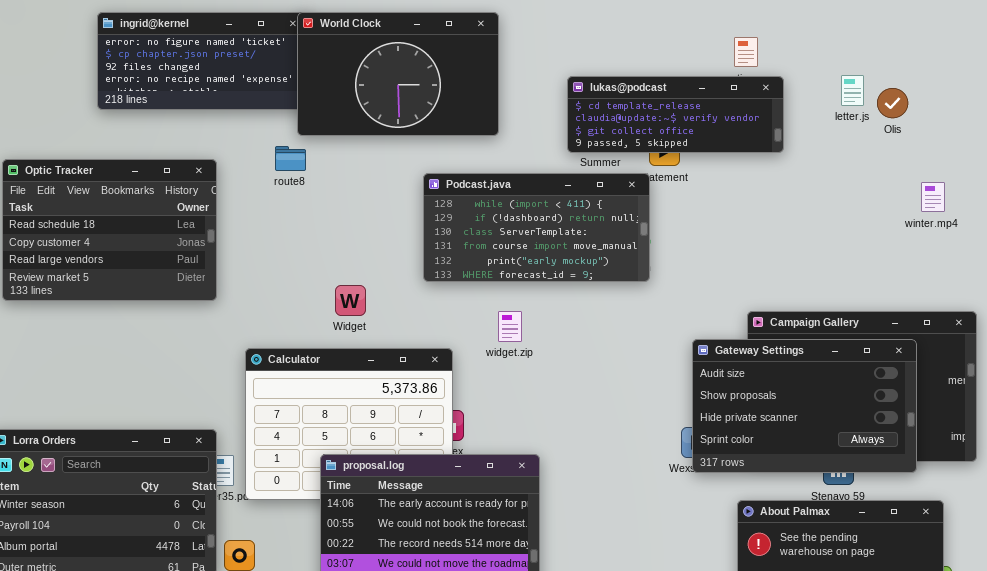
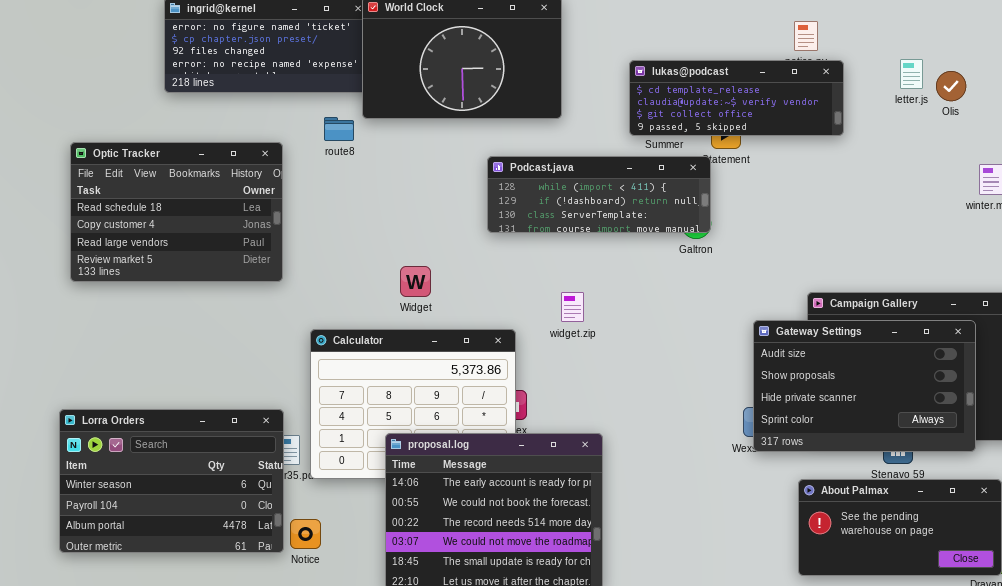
route8: [275,146,306,171] -> [324,117,354,141], moved
Podcast.java: [423,173,650,282] -> [487,156,711,233], resized

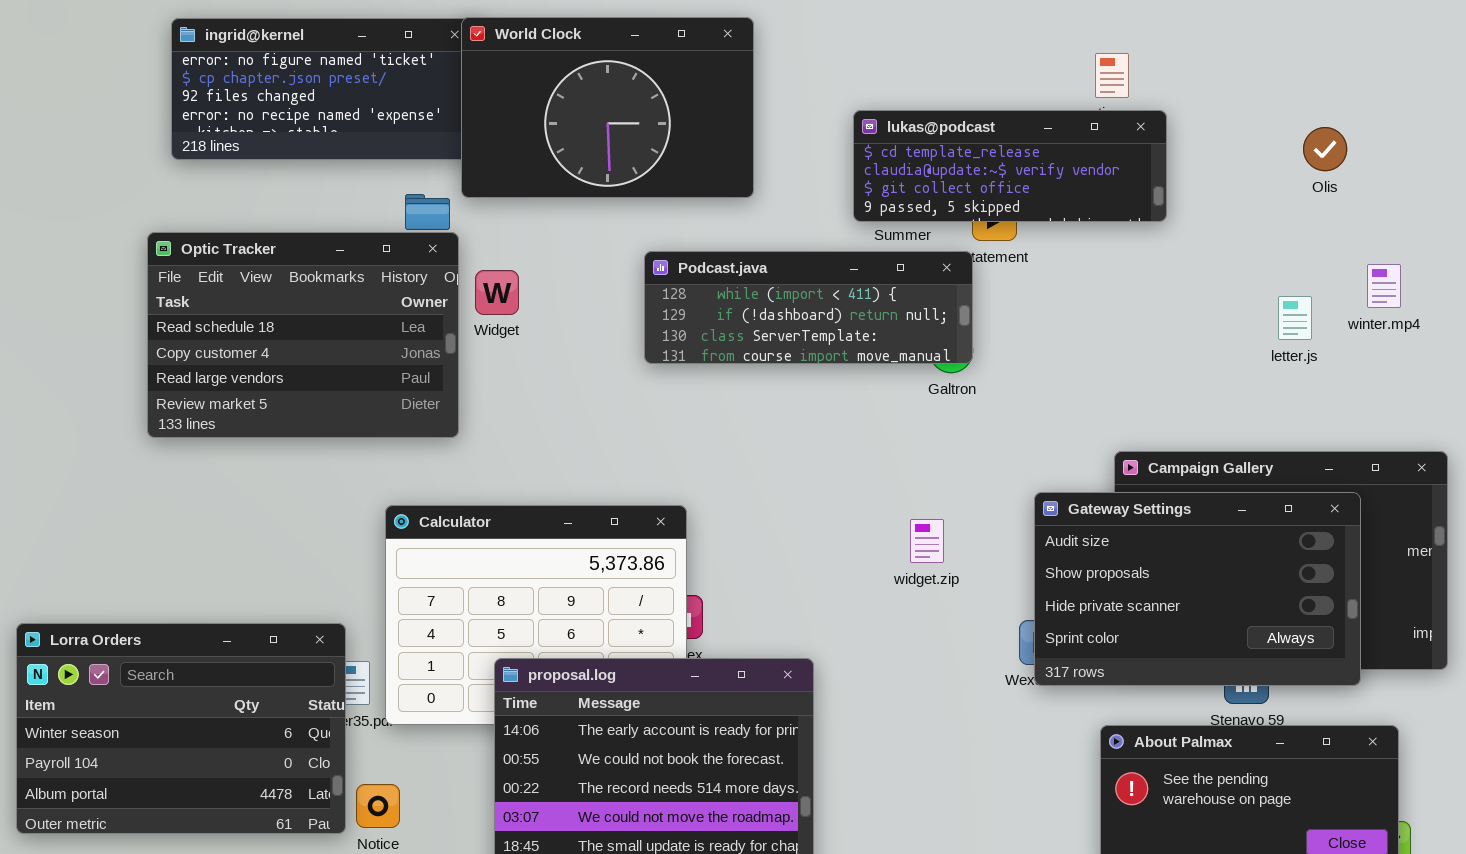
letter.js: [900,59,923,89] -> [1278,296,1312,340], moved
Optic Tracker: [70,142,283,282] -> [147,232,459,438], moved
Widget: [400,266,431,297] -> [475,270,519,315], moved
widget.zip: [561,292,584,322] -> [910,519,944,563], moved

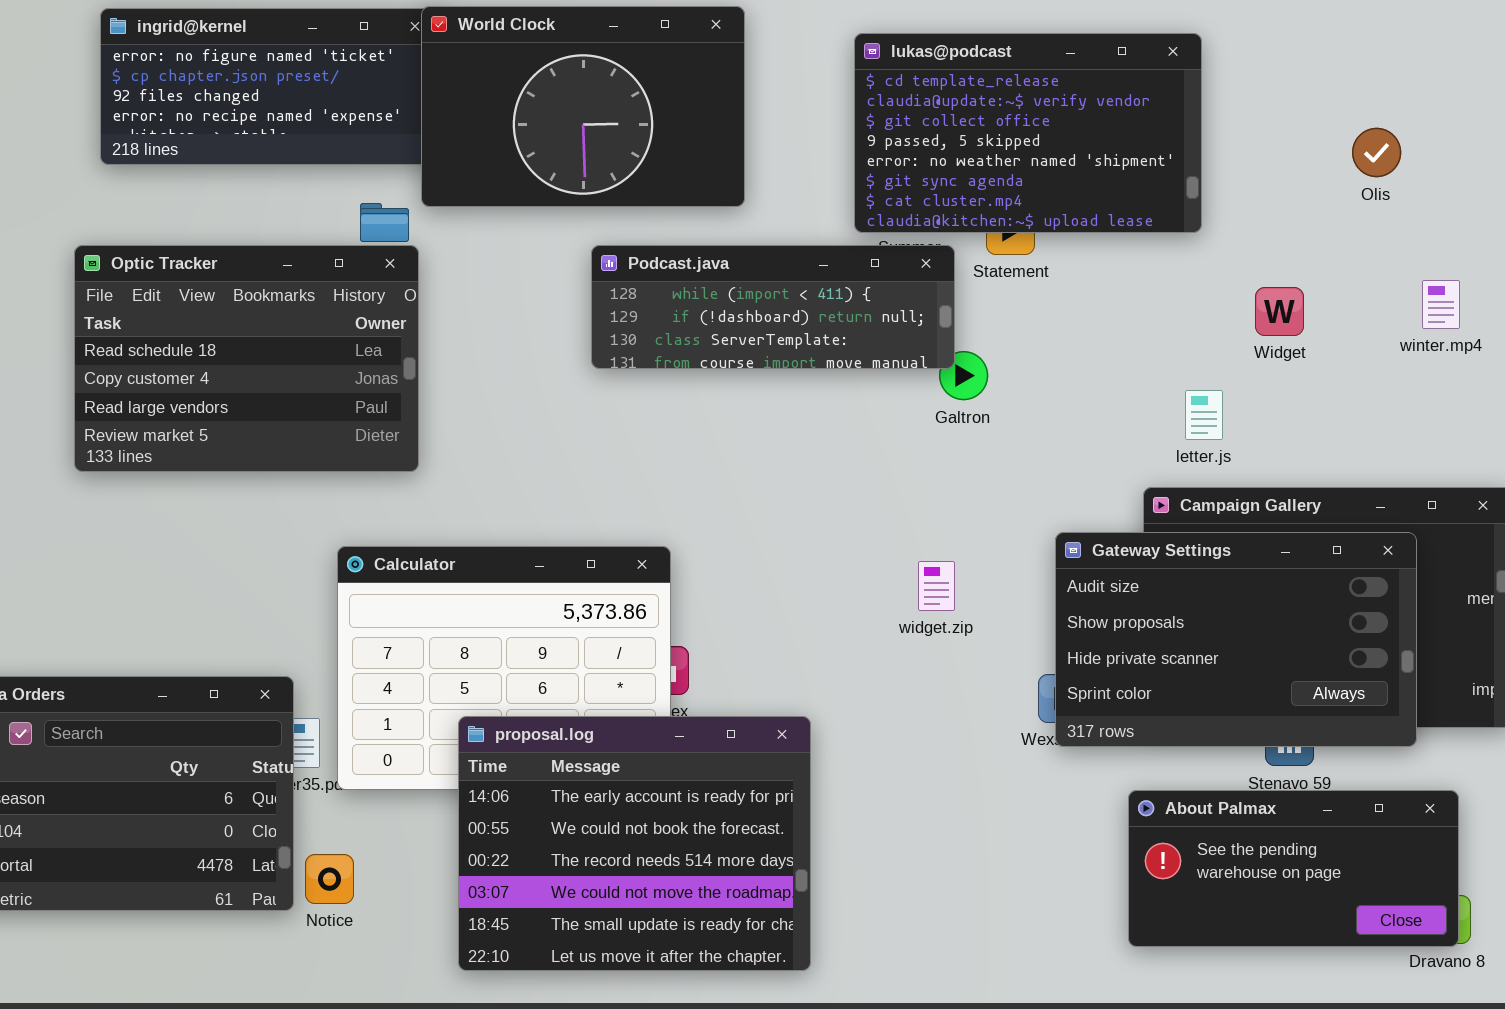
lukas@podcast: [853,110,1167,222] -> [854,33,1202,233], resized
Podcast.java: [644,251,973,364] -> [591,245,955,369], moved
Widget: [475,270,519,315] -> [1255,287,1304,336], moved
letter.js: [1278,296,1312,340] -> [1185,390,1223,440], moved

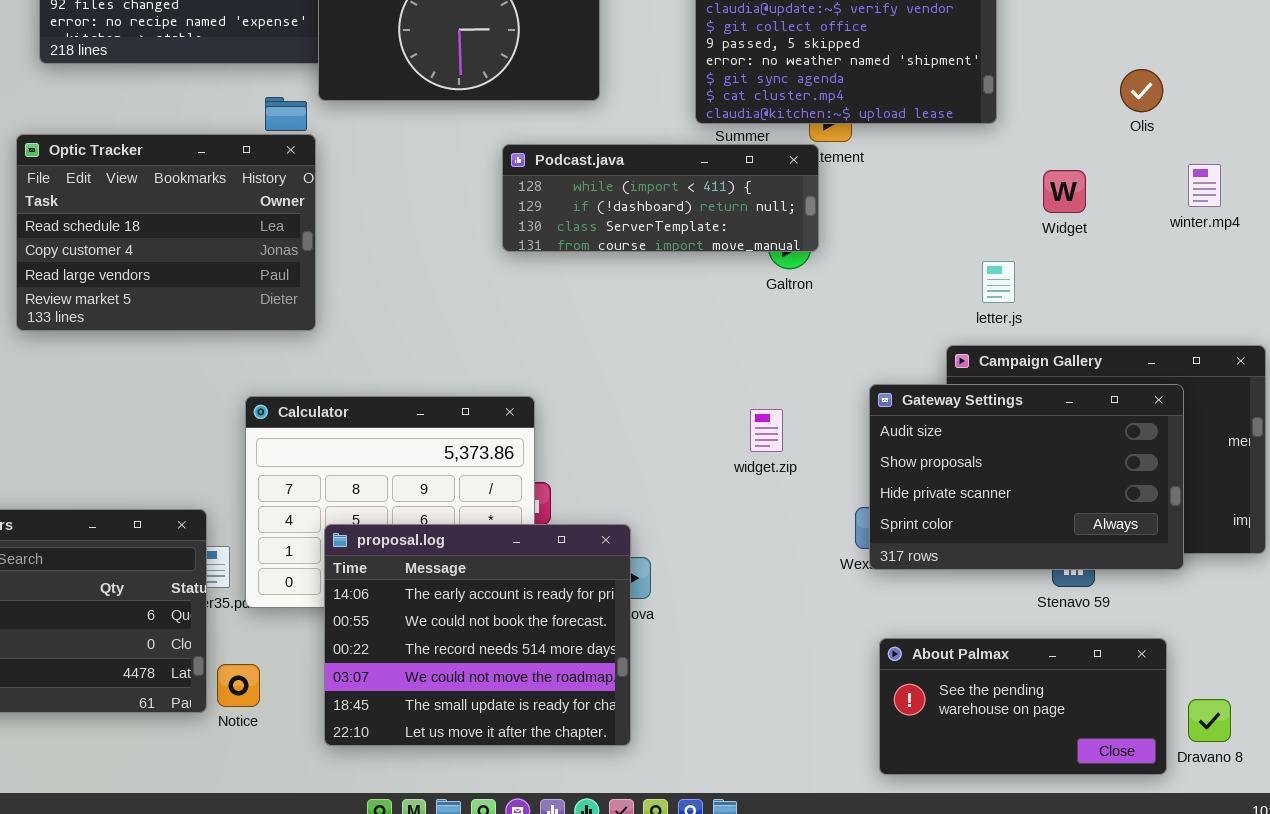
Olis: [1352,128,1401,177] -> [1120,69,1163,112], moved
Podcast.java: [591,245,955,369] -> [502,144,819,252], moved
proposal.log: [458,716,811,971] -> [324,524,631,746], moved
About Palmax: [1128,790,1459,947] -> [879,638,1167,775], moved

